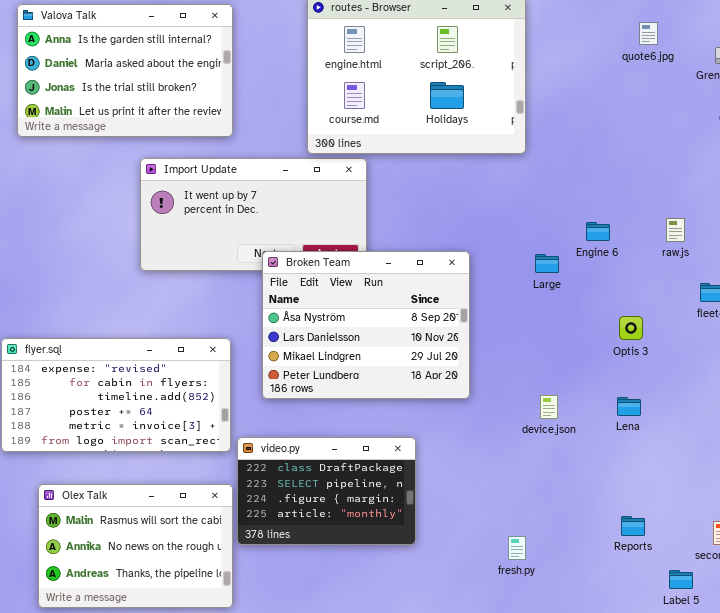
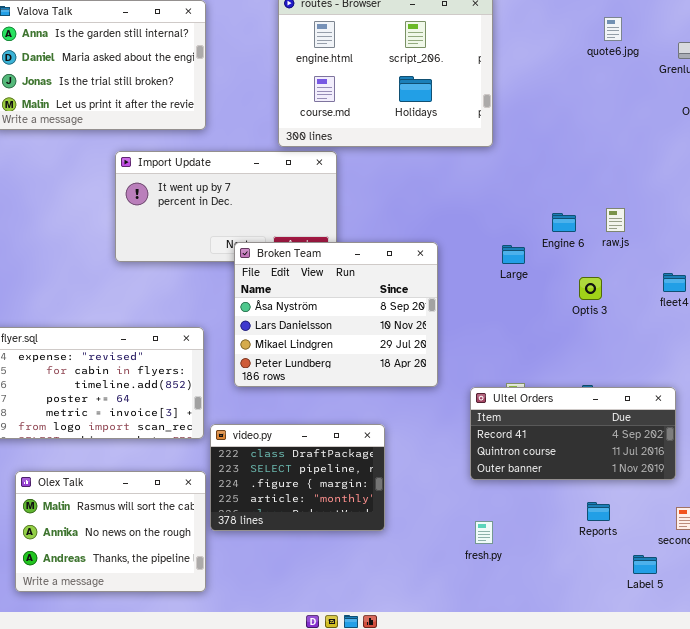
raw.js: [666,218,685,242] -> [606,208,625,232], moved
Optis 3: [619,316,643,340] -> [579,277,602,300], moved
Ultel Orders: none -> [470,387,676,480], opened

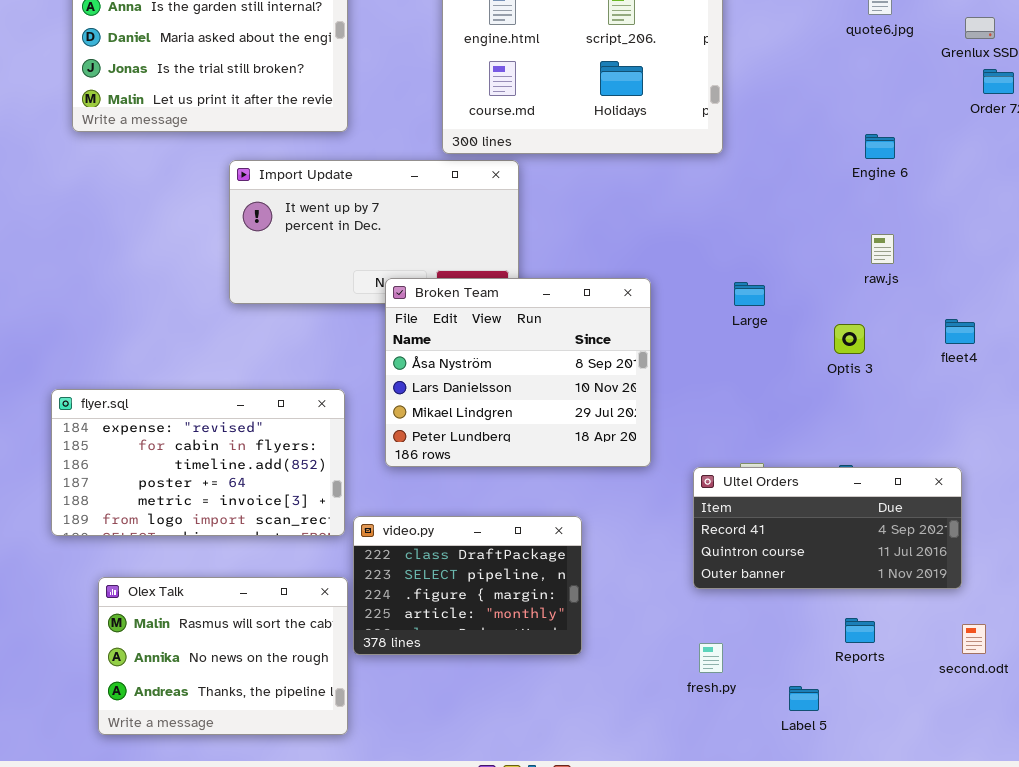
Engine 6: [552,213,576,232] -> [865,134,895,159], moved
Label 5: [633,555,657,574] -> [789,686,819,711], moved

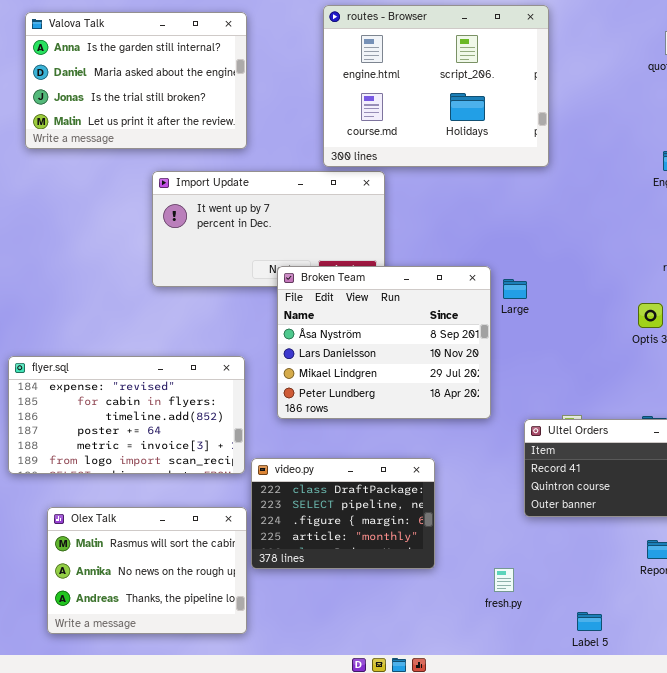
Large: [734,282,765,306] -> [503,279,527,299], moved
fresh.py: [699,643,723,673] -> [494,568,514,592], moved
Label 5: [789,686,819,711] -> [577,612,602,631], moved

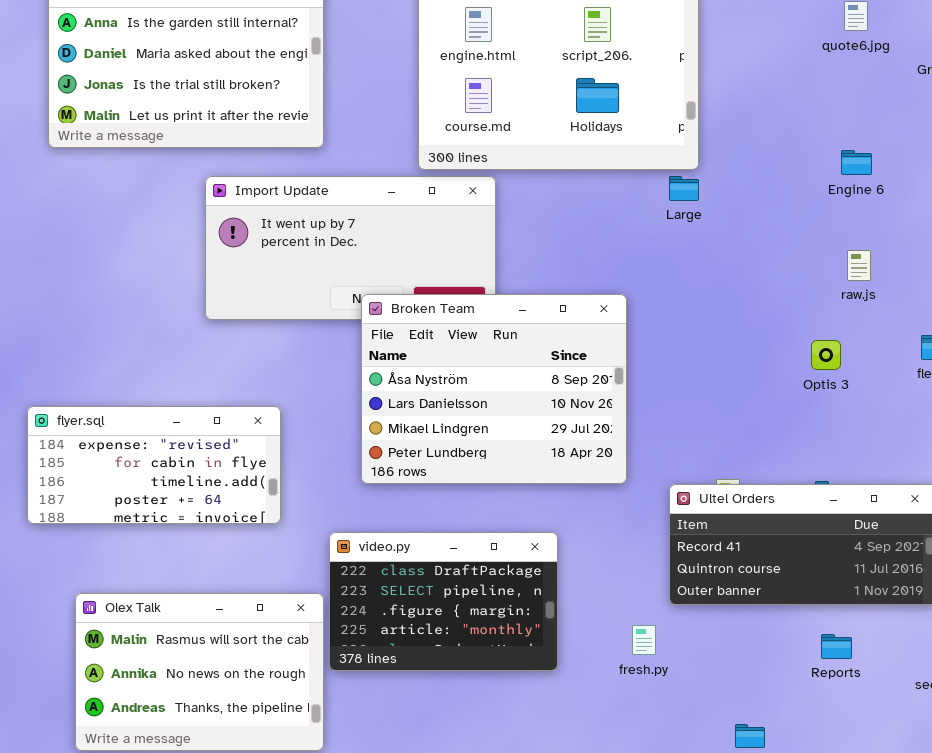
Large: [503,279,527,299] -> [669,176,699,201], moved
flyer.sql: [8,356,245,474] -> [27,406,281,524], resized
fresh.py: [494,568,514,592] -> [632,625,656,655], moved

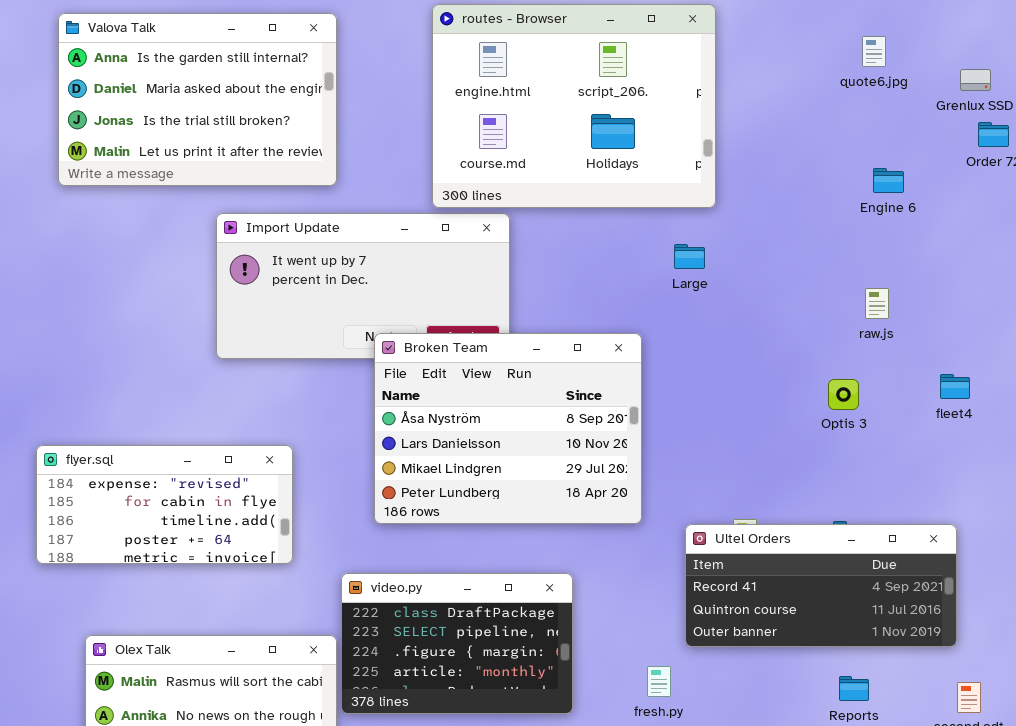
Engine 6: [841,150,872,175] -> [873,168,904,193], moved
Large: [669,176,699,201] -> [674,244,705,269], moved

